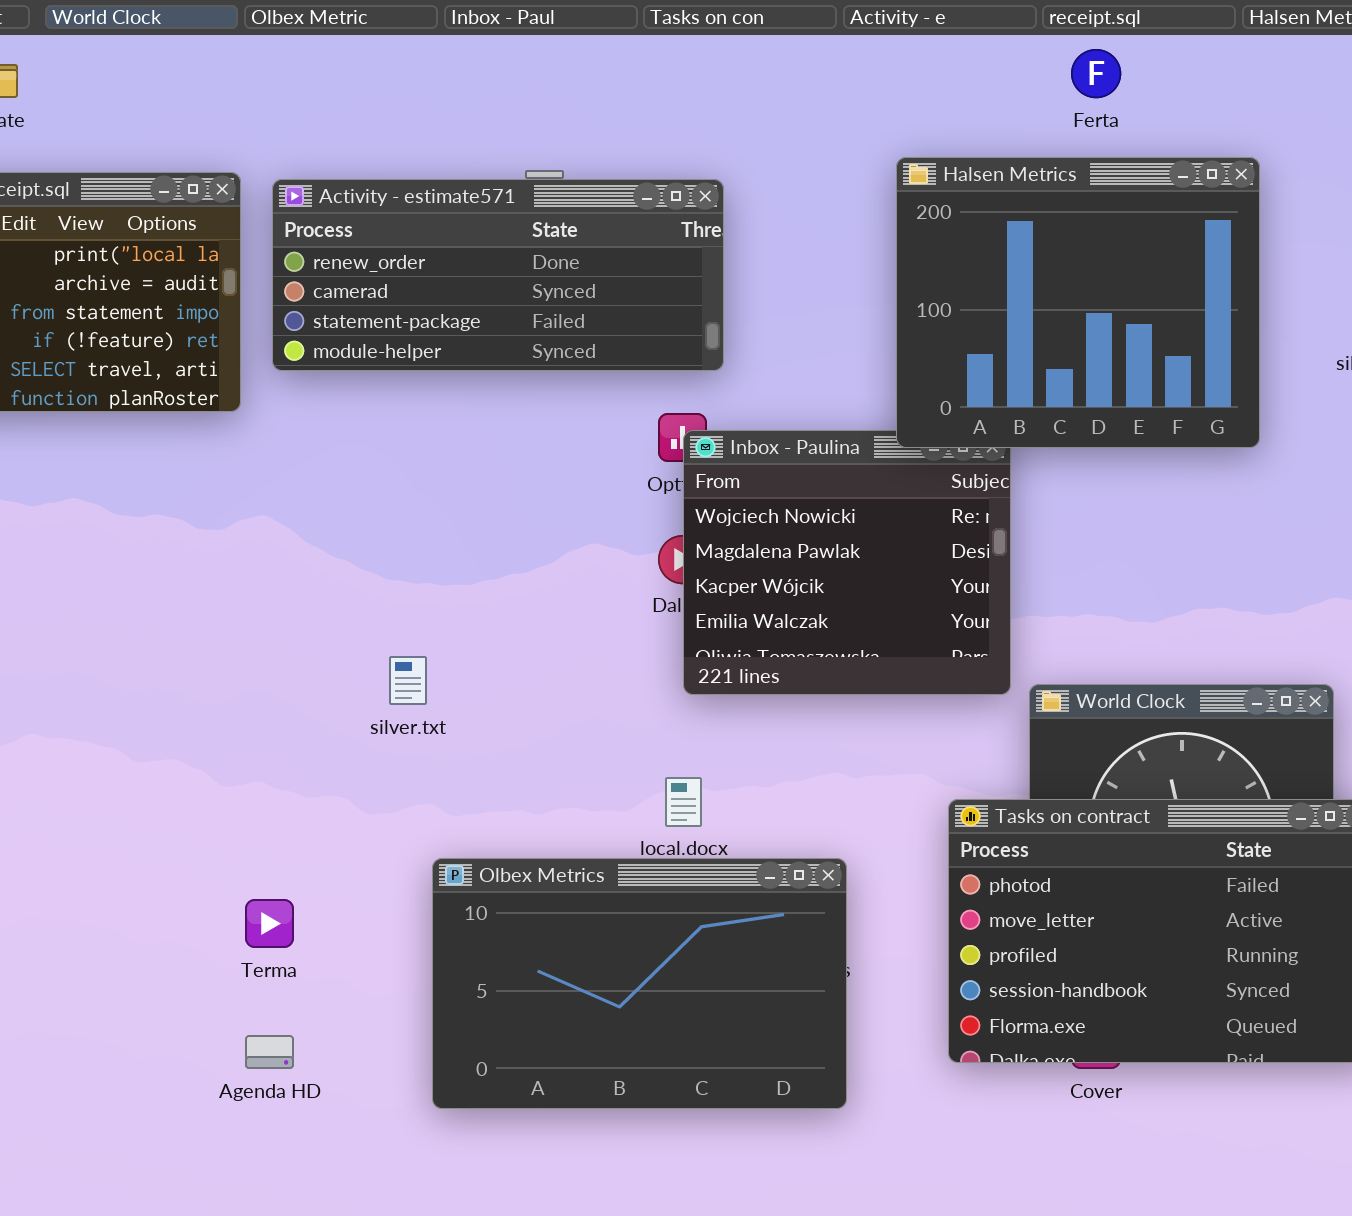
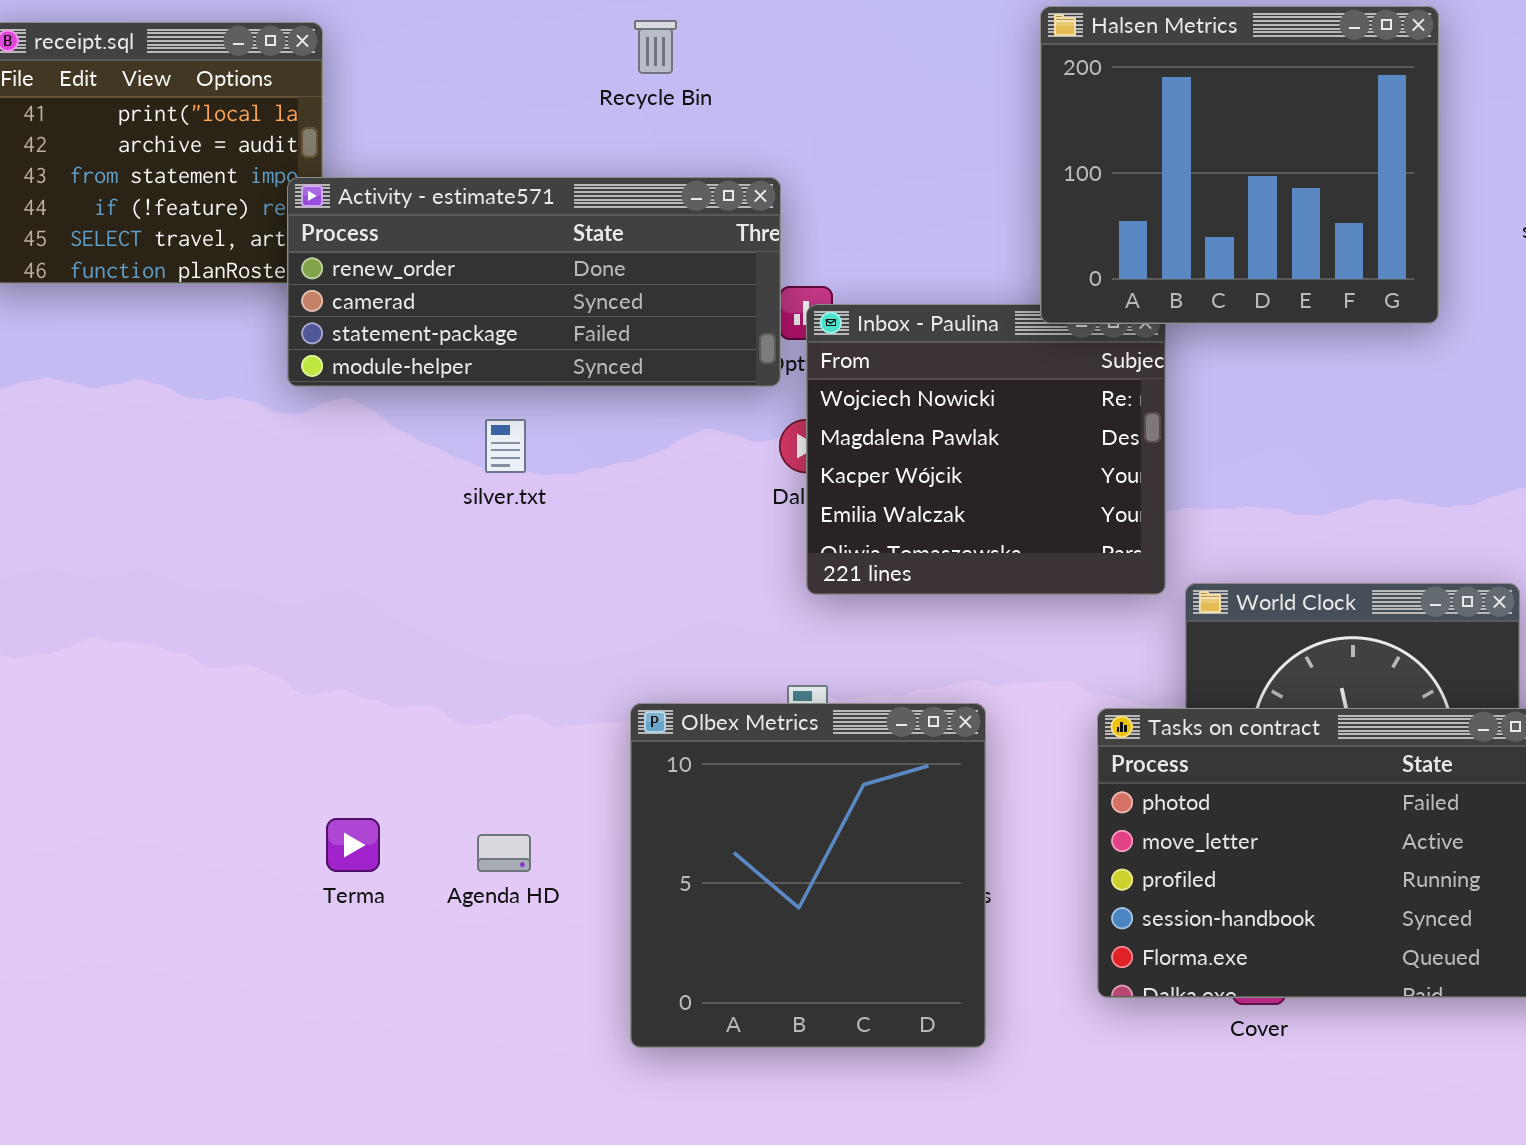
Activity - estimate571: [272,179,724,371] -> [287,177,781,387], moved
silver.txt: [389,656,427,705] -> [485,419,526,473], moved
Olbex Metrics: [432,858,847,1109] -> [630,703,986,1048], resized
Agenda HD: [245,1035,294,1069] -> [477,834,531,872], moved

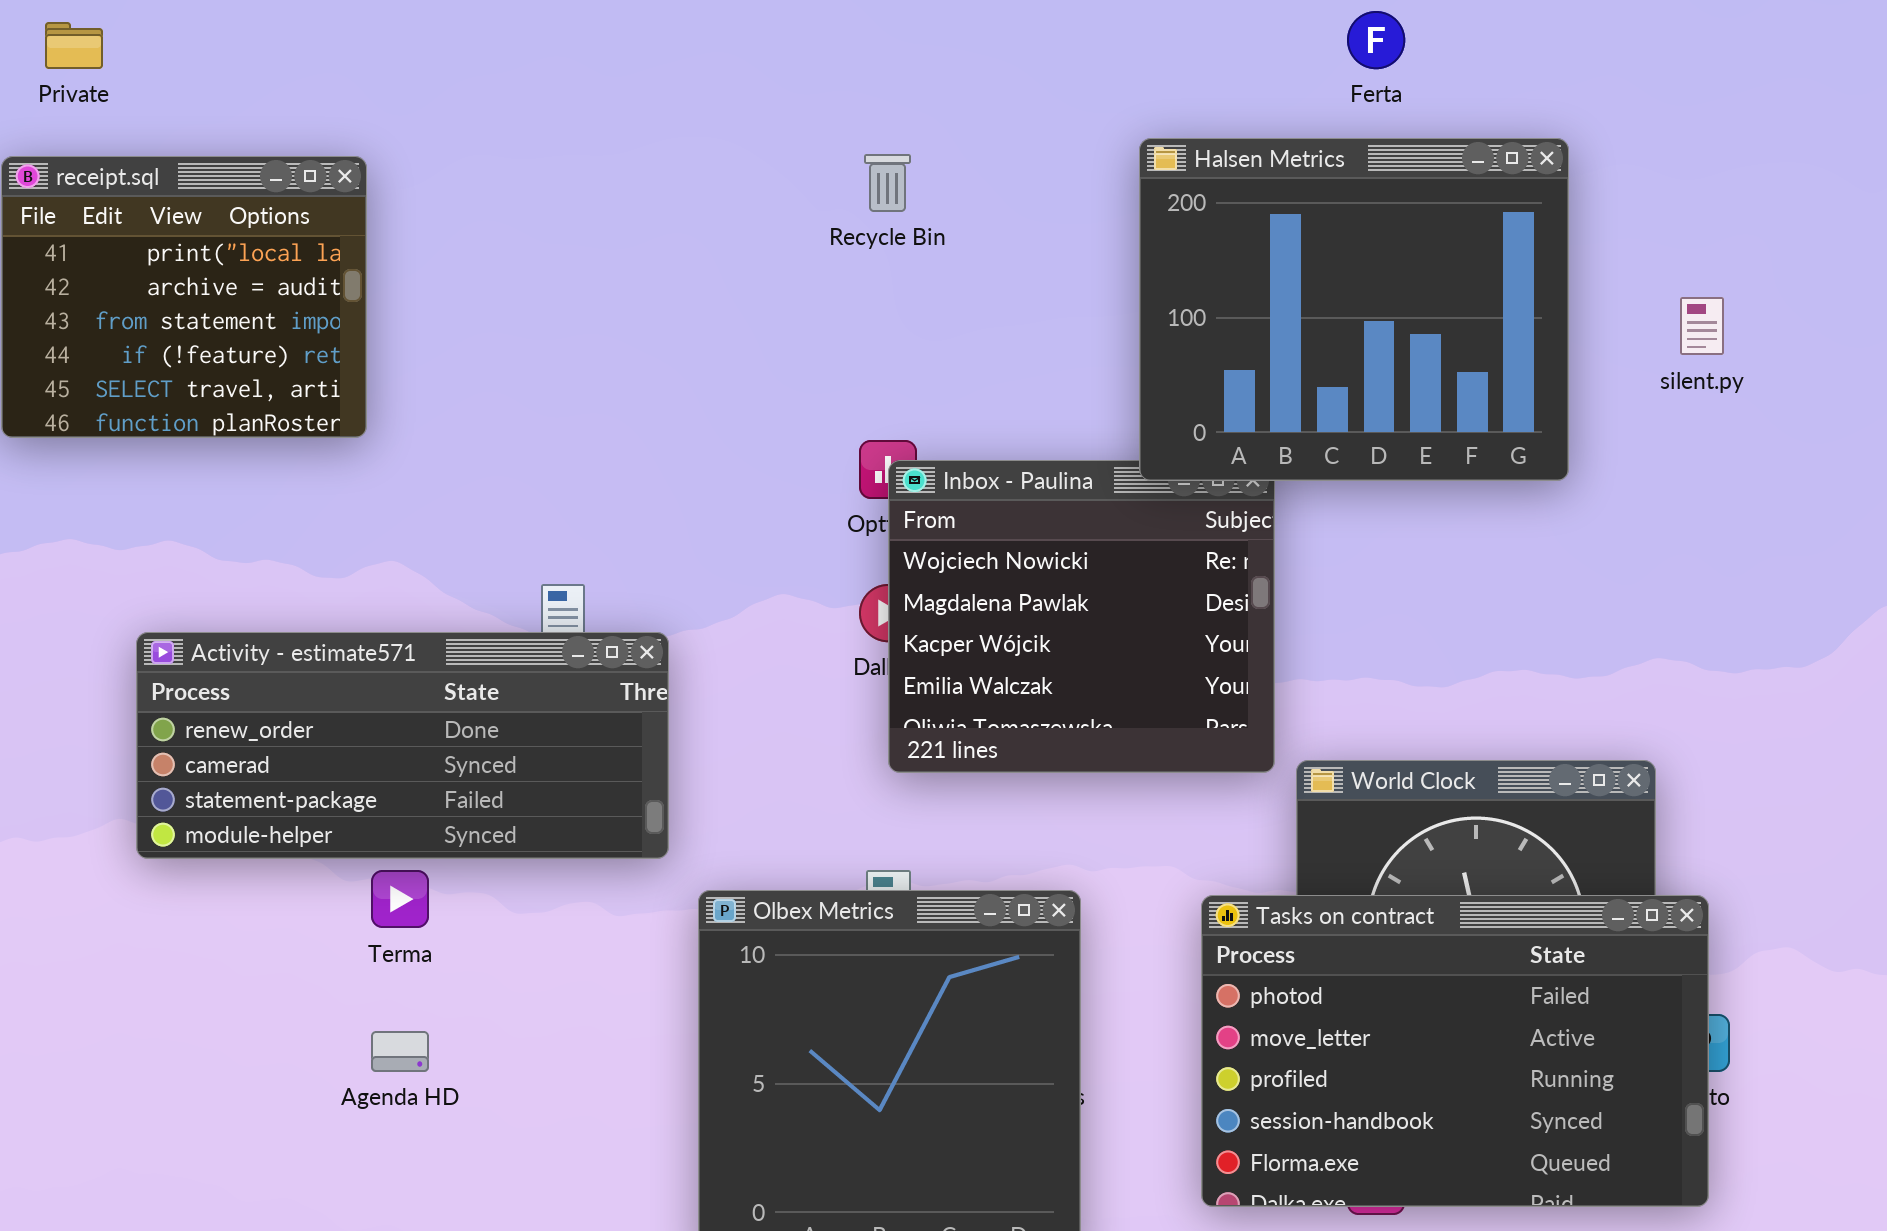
Recycle Bin: [634,20,677,74] -> [864,154,911,212], moved
Activity - estimate571: [287,177,781,387] -> [136,632,669,859], moved
Terma: [326,818,380,872] -> [371,870,429,928], moved
Agenda HD: [477,834,531,872] -> [371,1031,429,1072], moved

